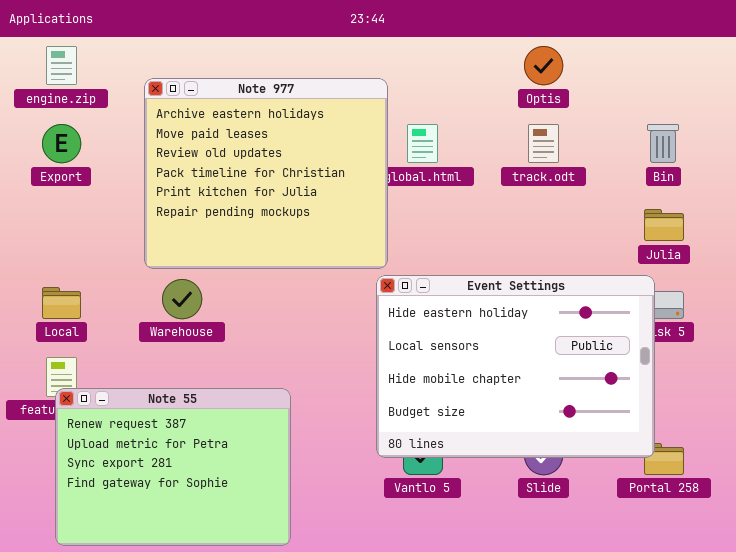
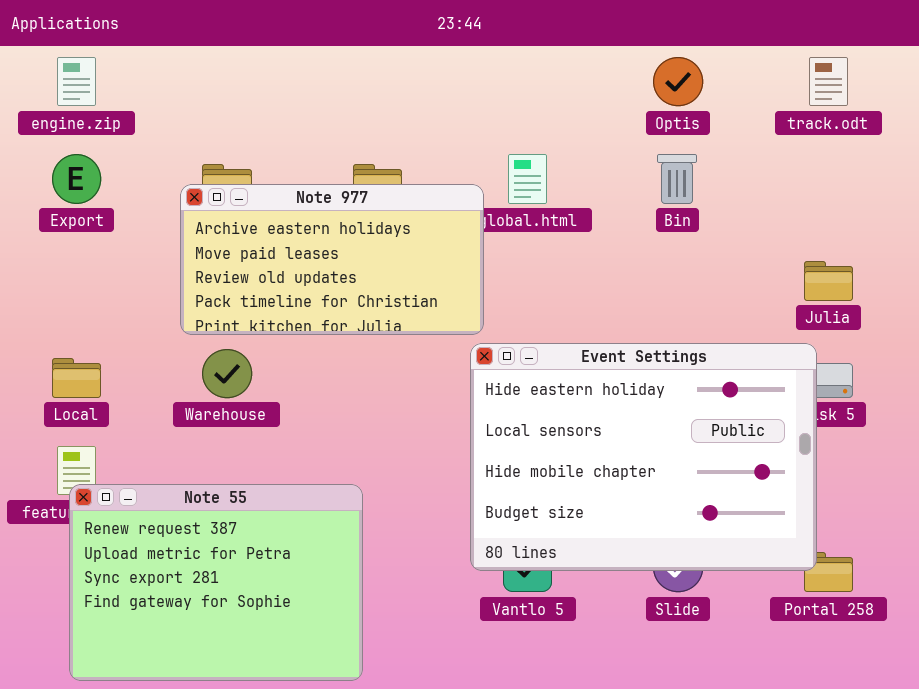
Note 977: [144,78,388,269] -> [180,184,484,335], resized
track.odt: [528,124,559,163] -> [809,57,848,106], moved
Bin: [647,124,679,163] -> [657,154,697,204], moved

